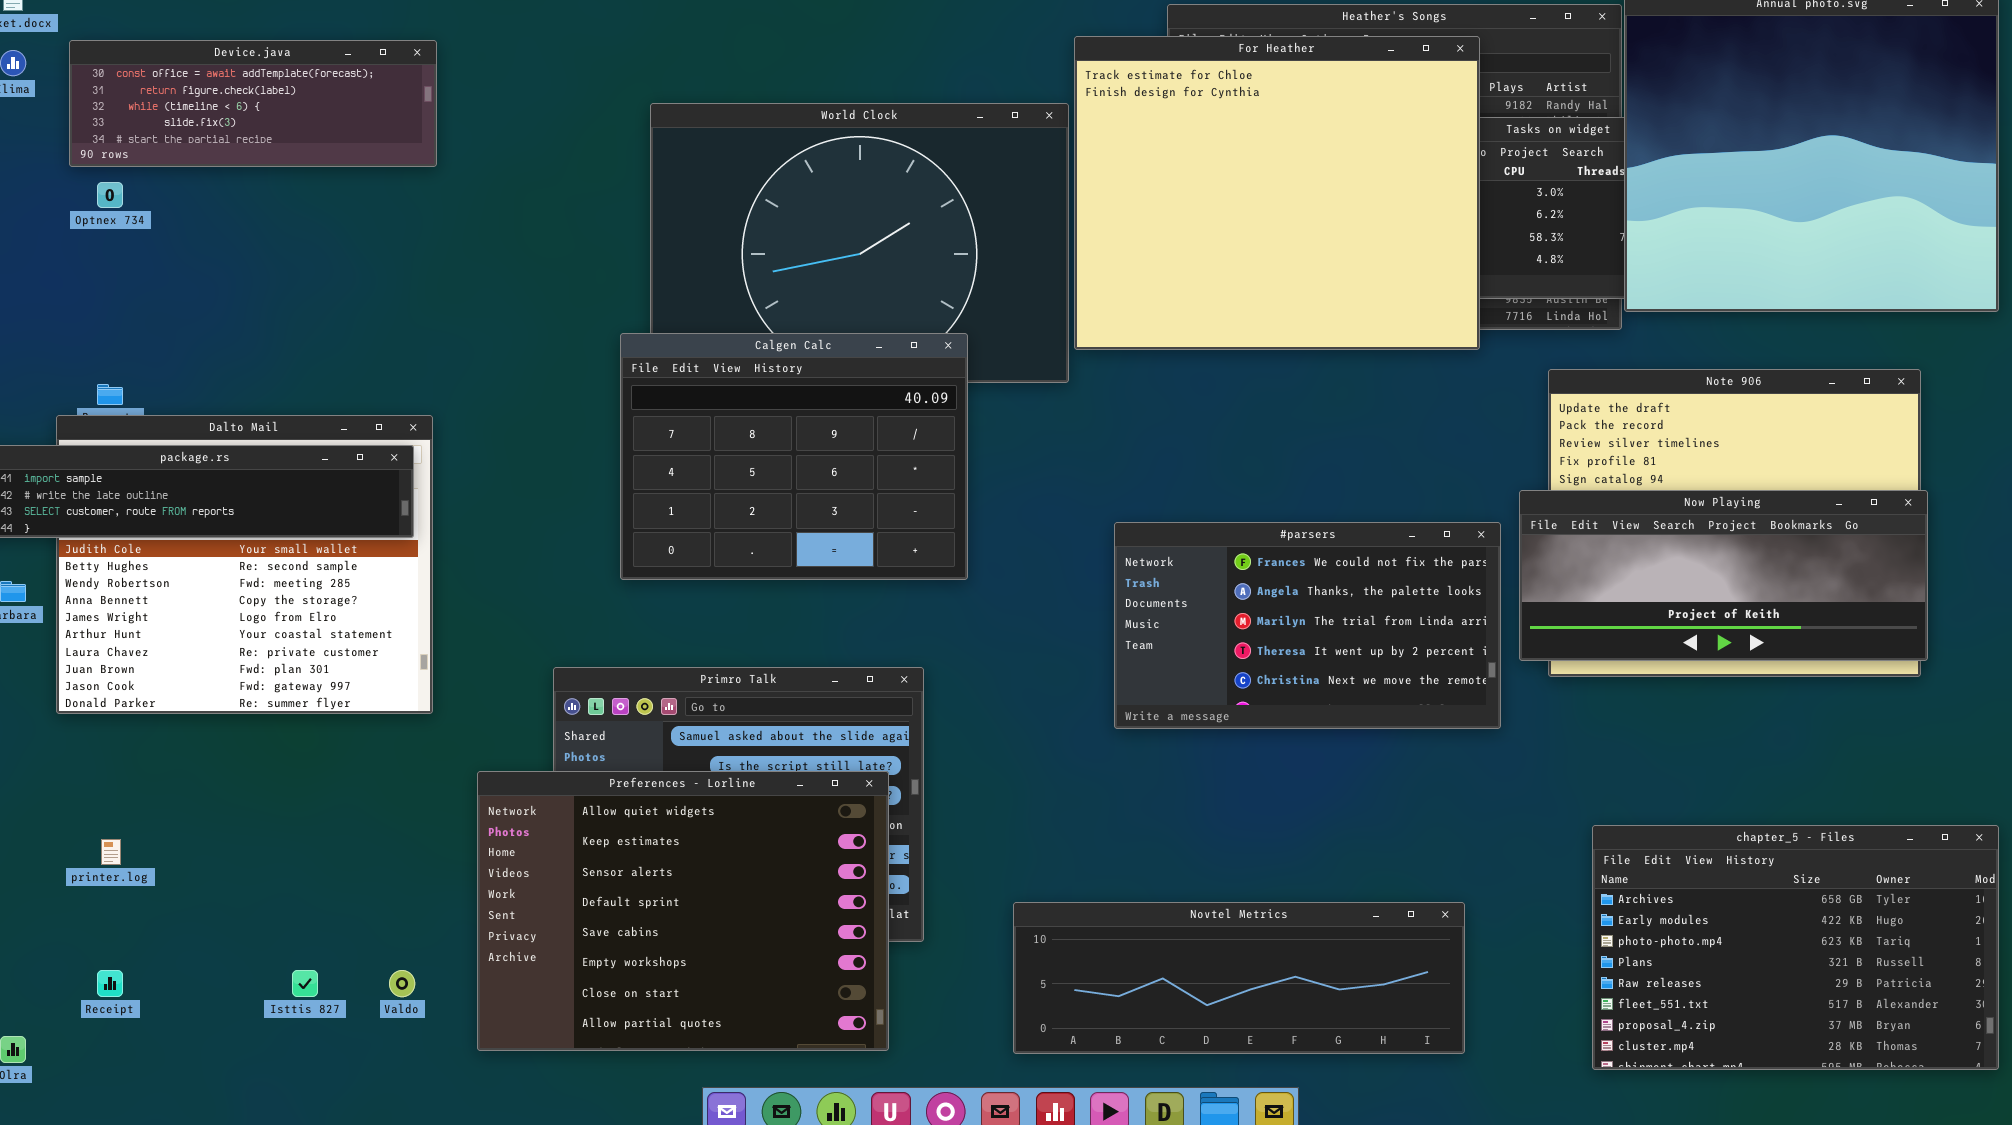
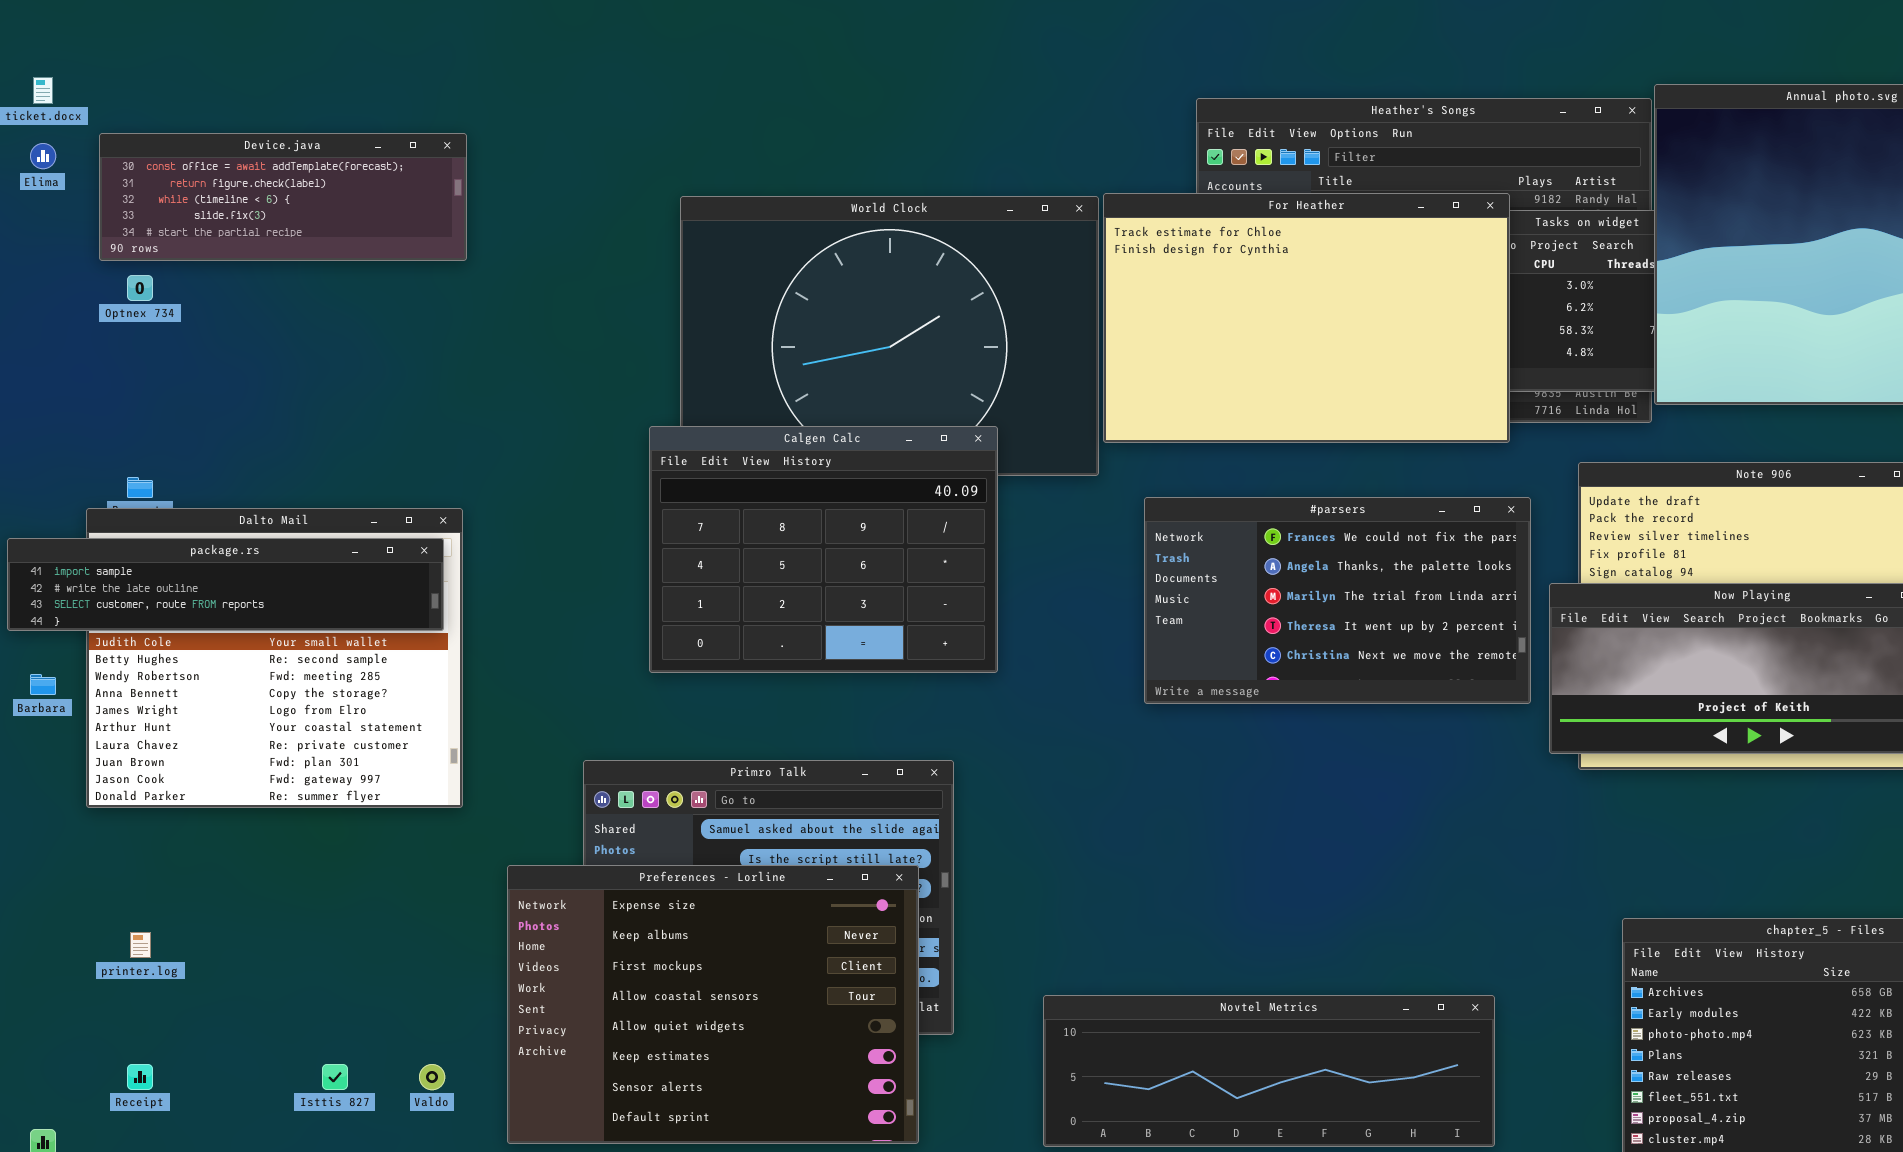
For Heather: [1074,36,1480,350] -> [1103,193,1510,443], resized
#parsers: [1114,522,1501,729] -> [1144,497,1531,704], moved
Preferences - Lorline: [477,771,889,1051] -> [507,865,919,1144], scrolled up 4 rows

